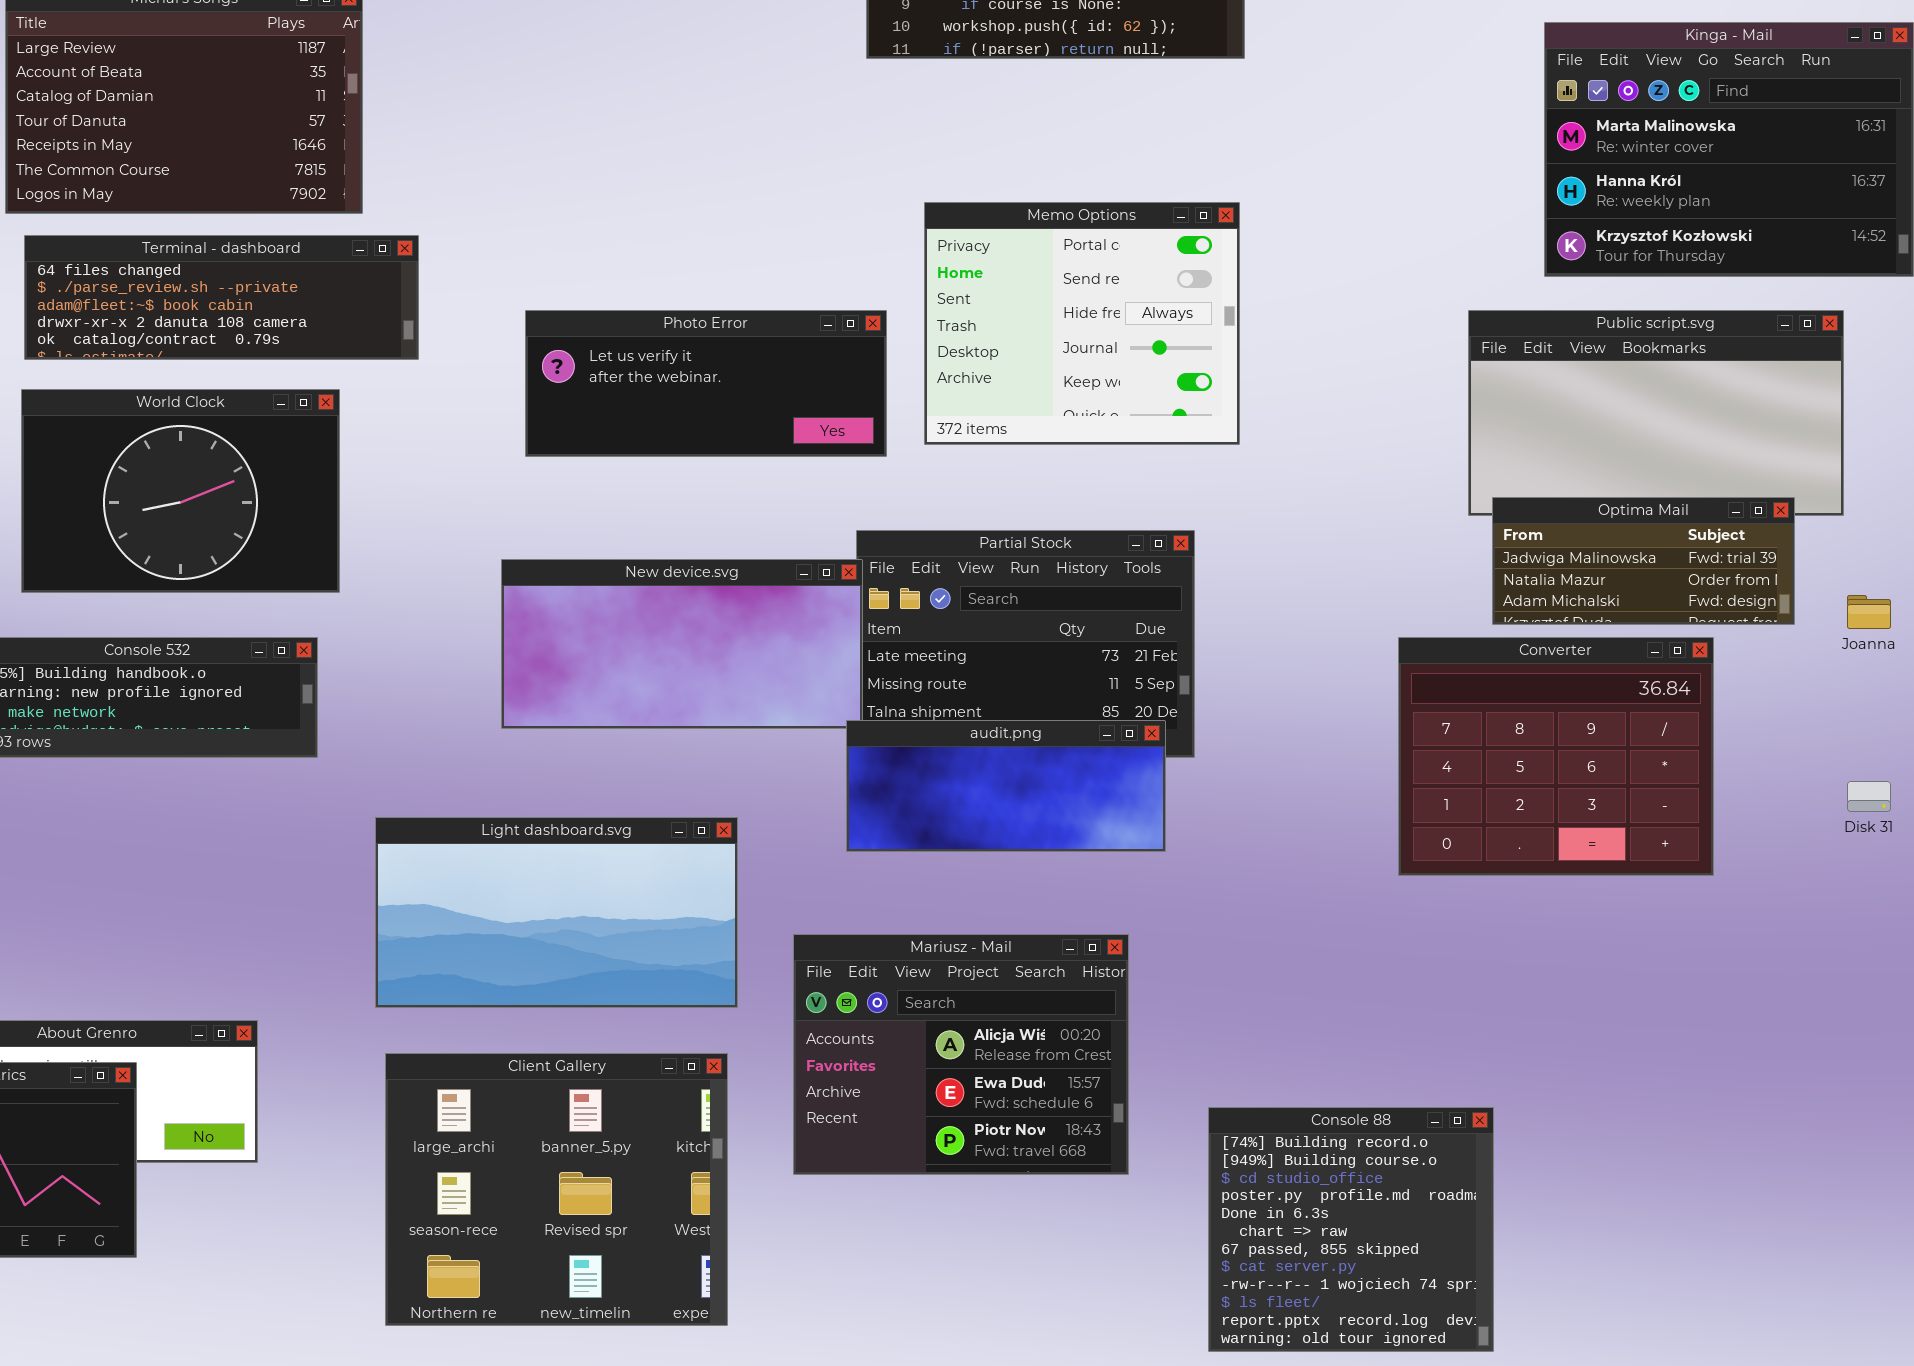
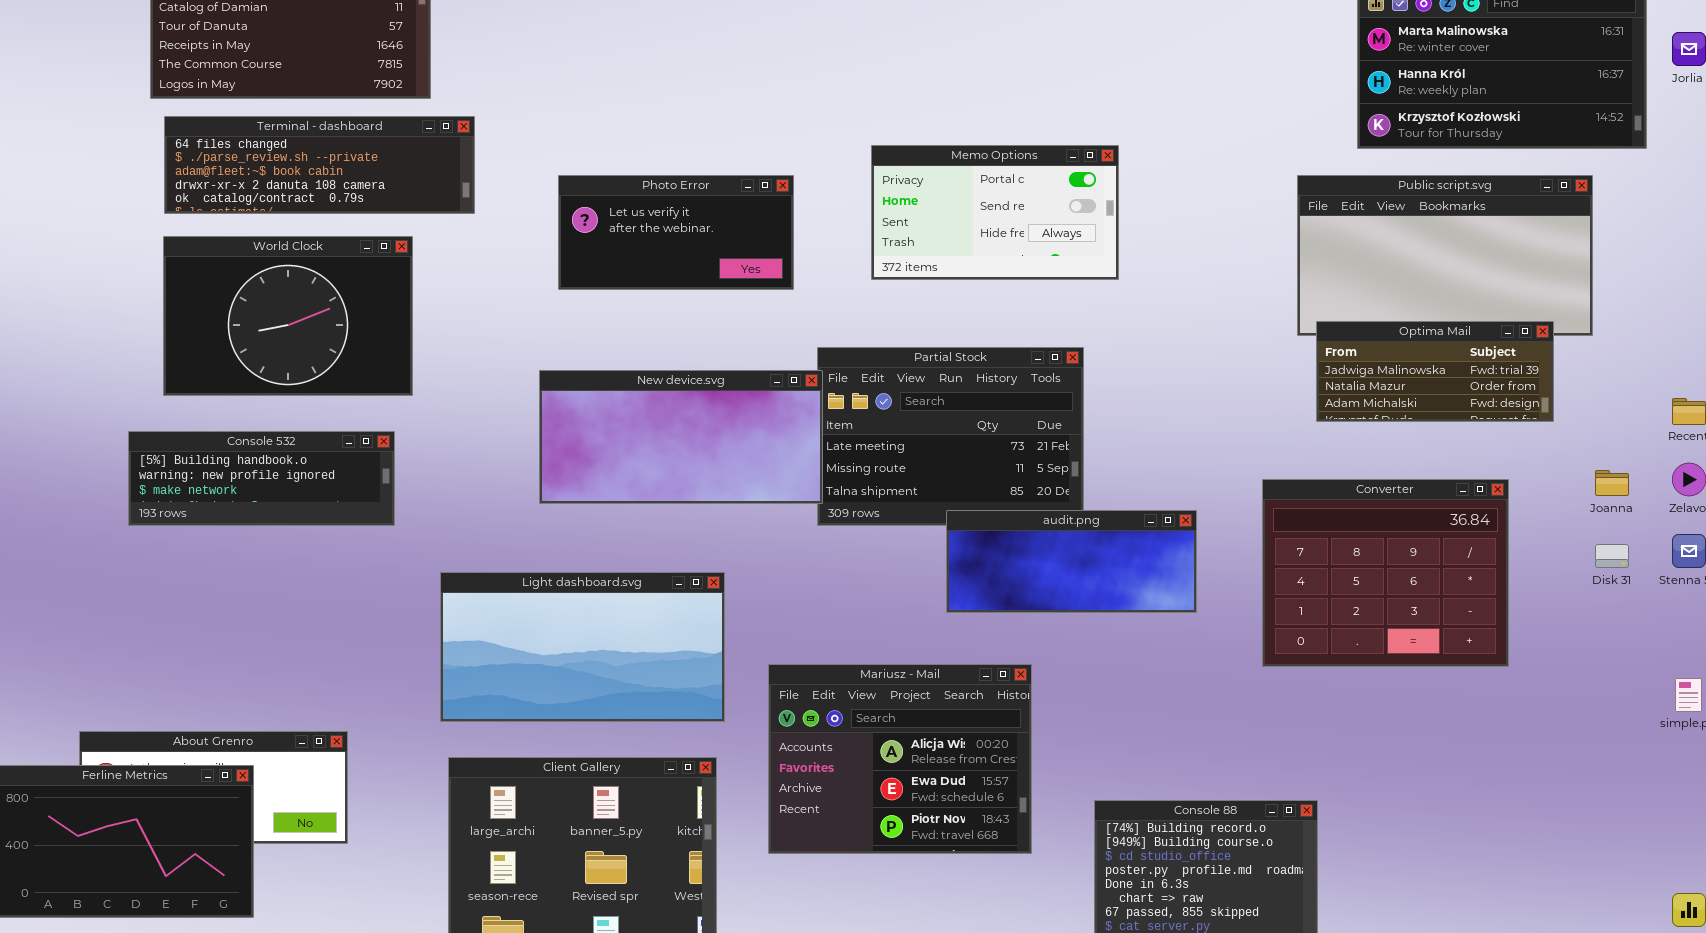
Memo Options: [924,202,1240,445] -> [871,145,1119,280], resized
Photo Error: [525,310,887,457] -> [558,175,794,290], resized
Joanna: [1847,595,1891,629] -> [1595,470,1629,496], moved
Converter: [1398,637,1714,876] -> [1262,479,1509,667], moved
audit.png: [846,720,1166,852] -> [946,510,1197,613], moved

